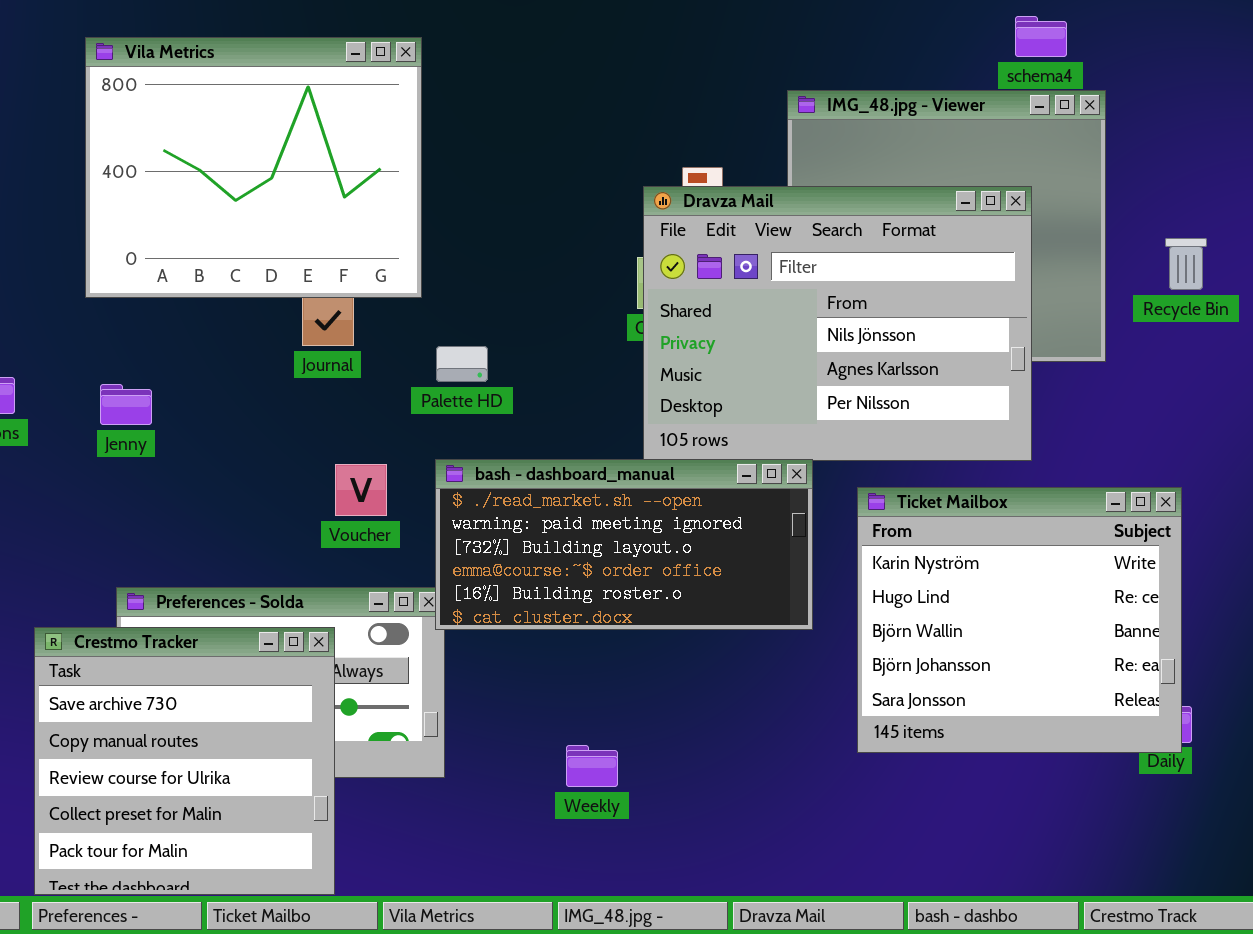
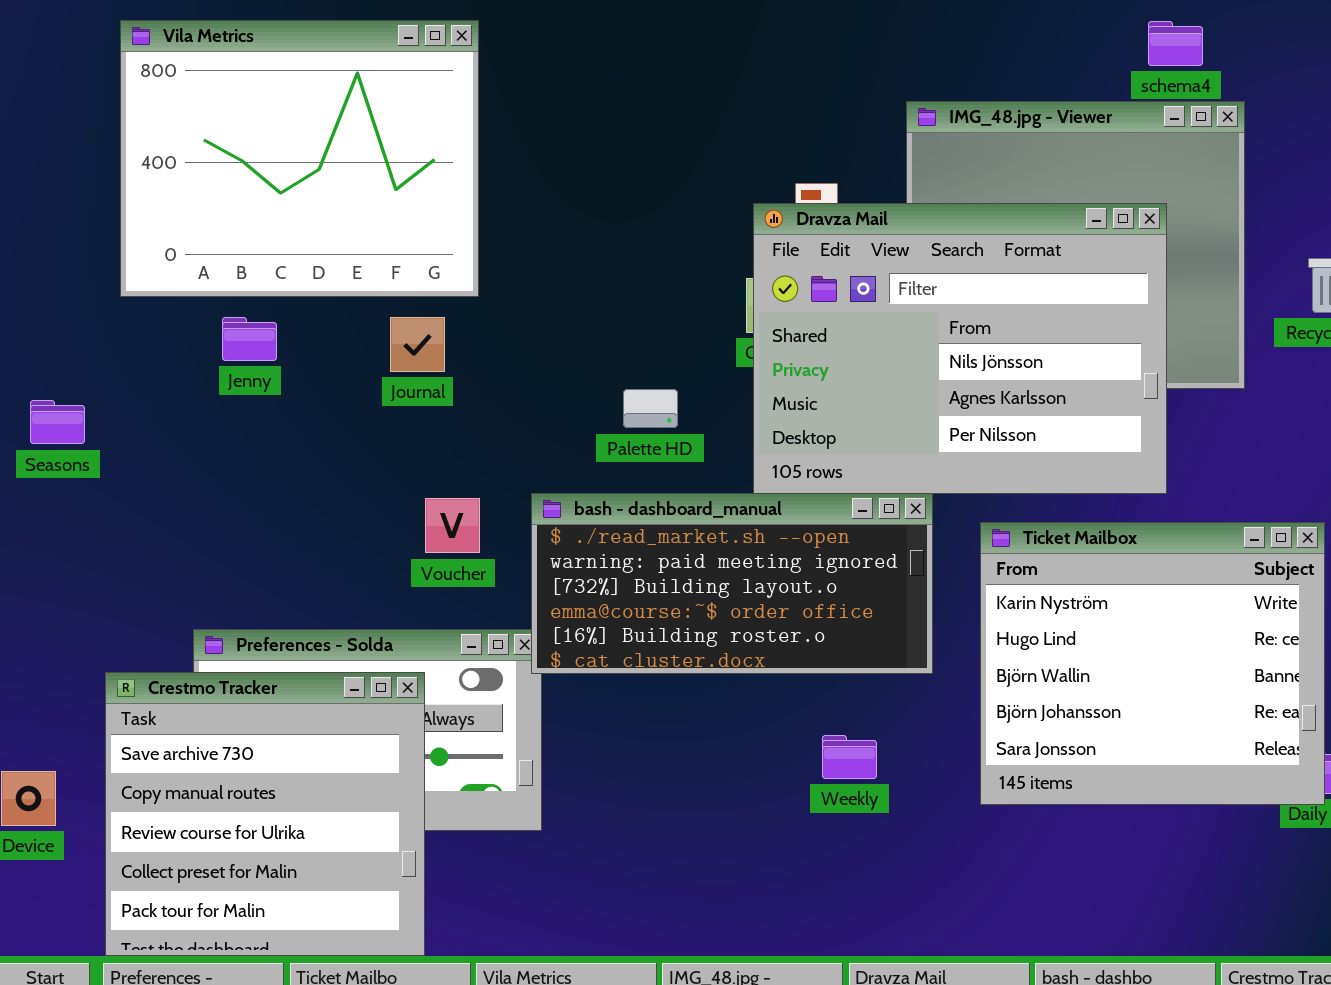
Vila Metrics: [85,37,422,298] -> [120,20,479,297], moved
Palette HD: [436,346,488,382] -> [623,389,678,428], moved
Jenny: [100,384,152,425] -> [222,317,277,361], moved
Weekly: [566,745,618,787] -> [822,735,877,779], moved

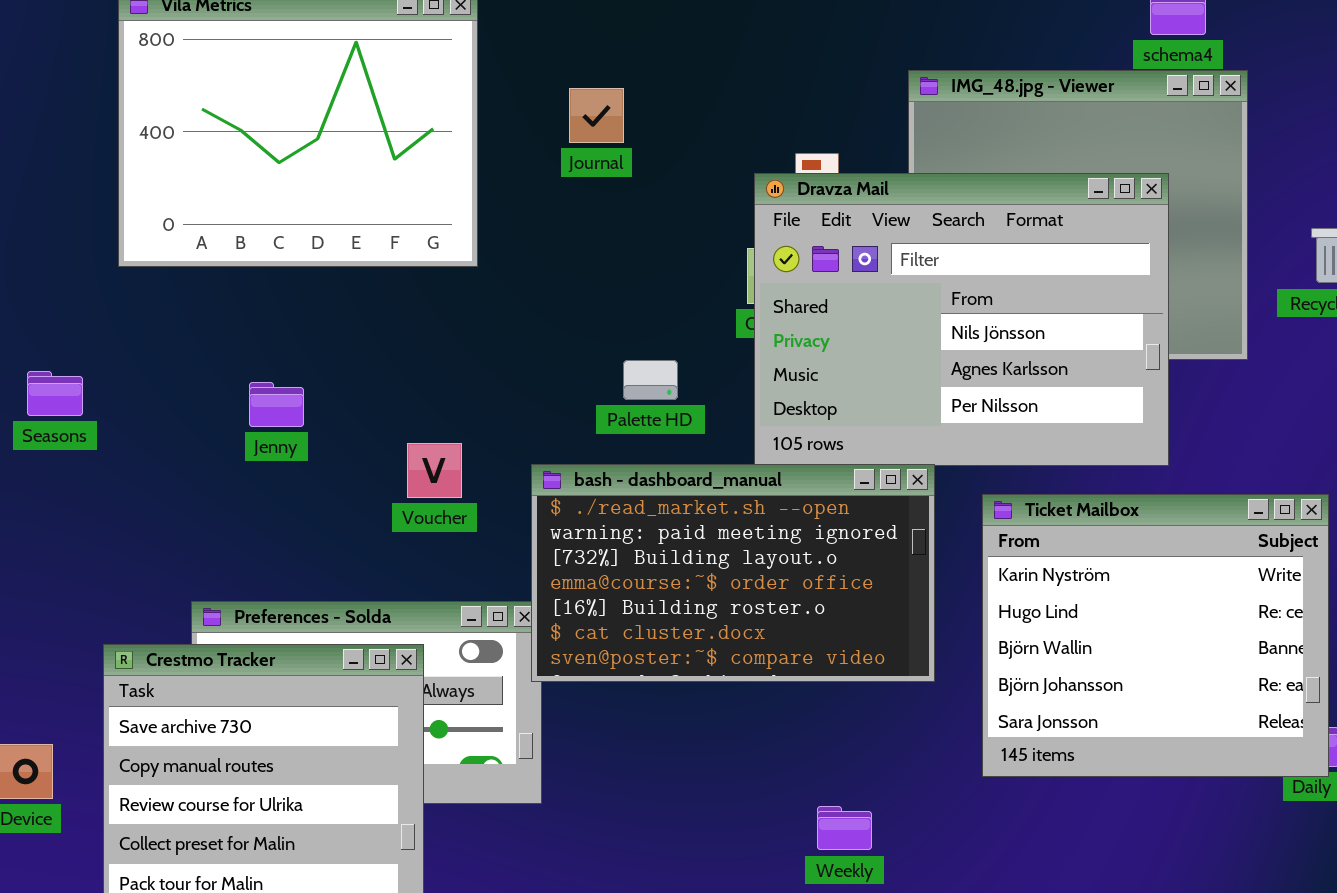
Jenny: [222,317,277,361] -> [249,382,304,427], moved
Journal: [390,317,445,372] -> [569,88,624,143], moved
bash - dashboard_manual: [531,493,933,674] -> [531,464,935,682], resized
Voucher: [425,498,480,553] -> [407,443,462,498], moved
Weekly: [822,735,877,779] -> [817,806,872,850], moved

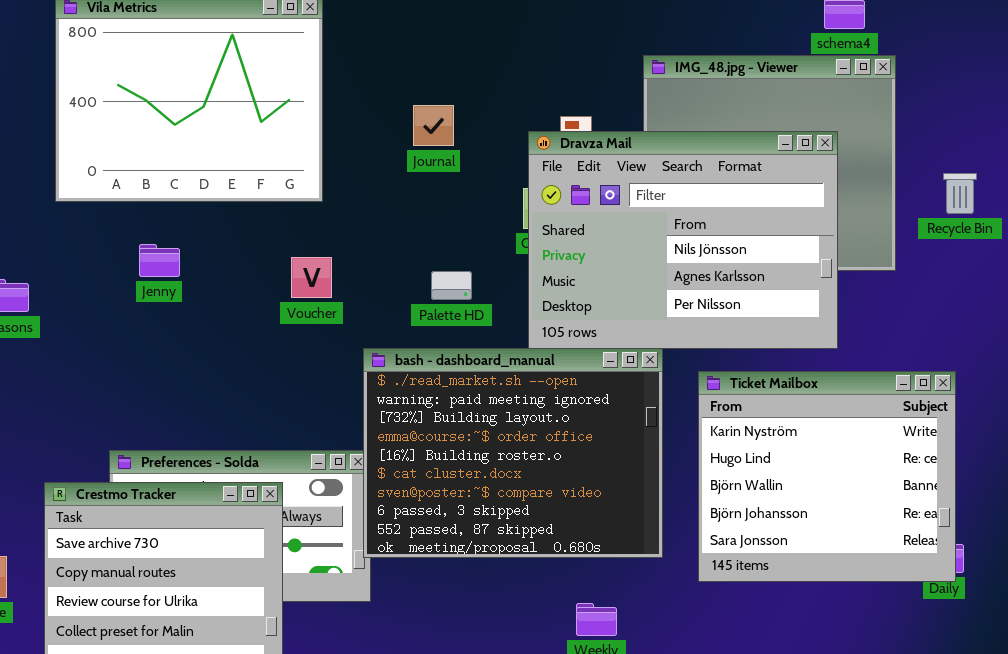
Journal: [569,88,624,143] -> [413,105,454,146], moved
Jenny: [249,382,304,427] -> [139,244,180,277], moved
Voucher: [407,443,462,498] -> [291,257,332,298], moved
bash - dashboard_manual: [531,464,935,682] -> [363,348,663,558], resized

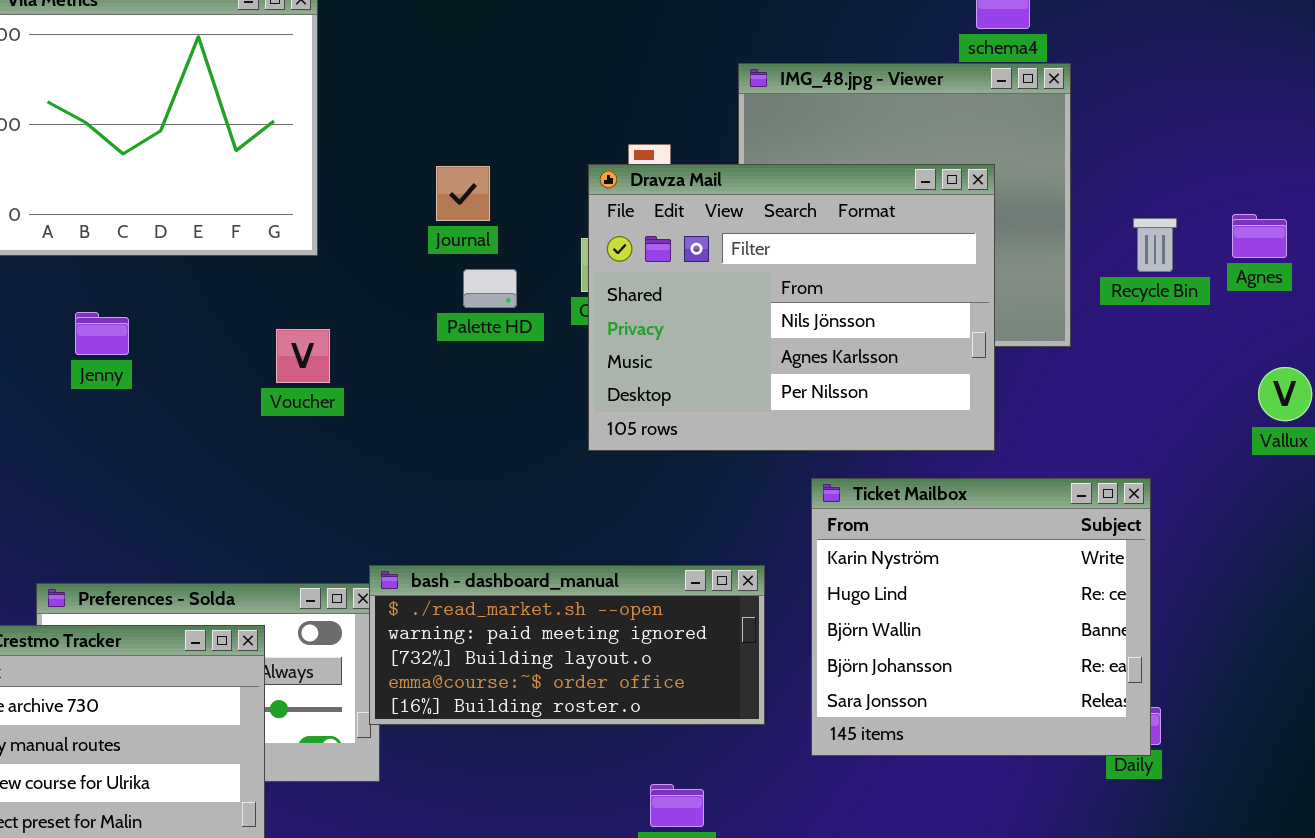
Journal: [413,105,454,146] -> [436,166,490,221], moved
Palette HD: [431,271,472,300] -> [463,269,517,308], moved
bash - dashboard_manual: [363,348,663,558] -> [369,565,765,725], resized

